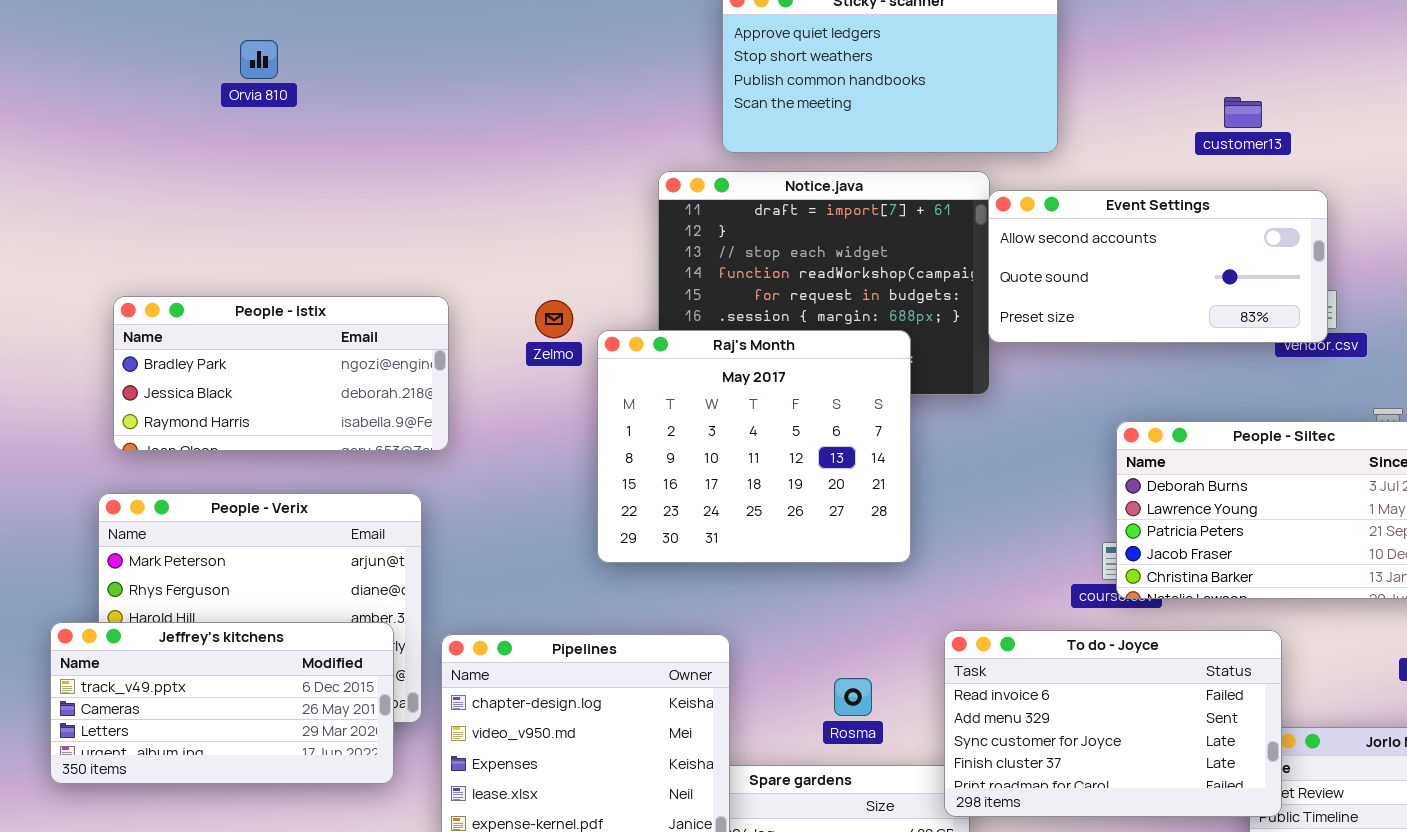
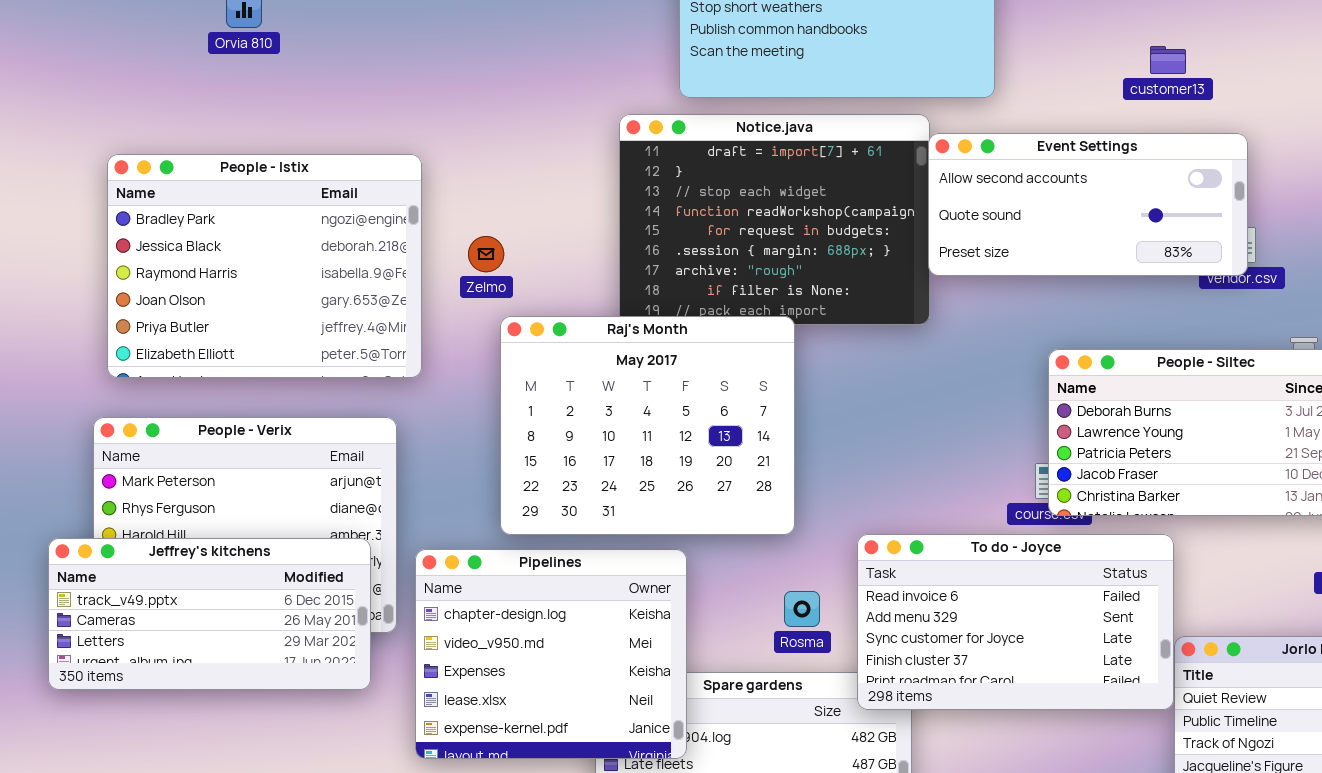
People - Istix: [113,296,449,451] -> [107,154,422,378], resized
Zelmo: [535,300,573,338] -> [468,236,504,272], moved
Raj's Month: [597,330,911,563] -> [500,316,795,535], moved
To do - Joyce: [944,630,1282,817] -> [857,534,1174,710], moved

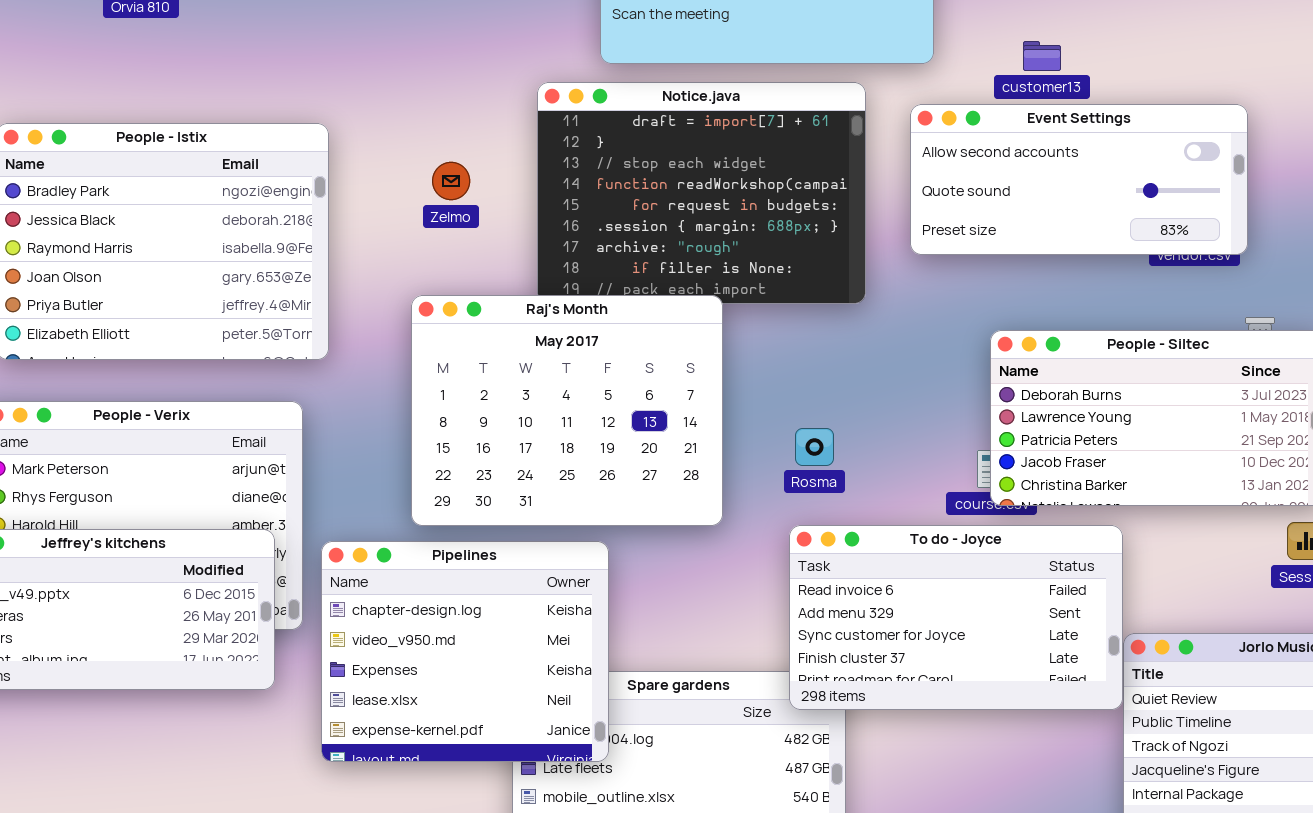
customer13: [1150,46,1186,74] -> [1023,41,1061,71], moved
Event Settings: [928,133,1248,276] -> [910,104,1248,255], moved
Zelmo: [468,236,504,272] -> [432,162,470,200], moved
Rosma: [784,591,820,627] -> [795,428,834,466], moved

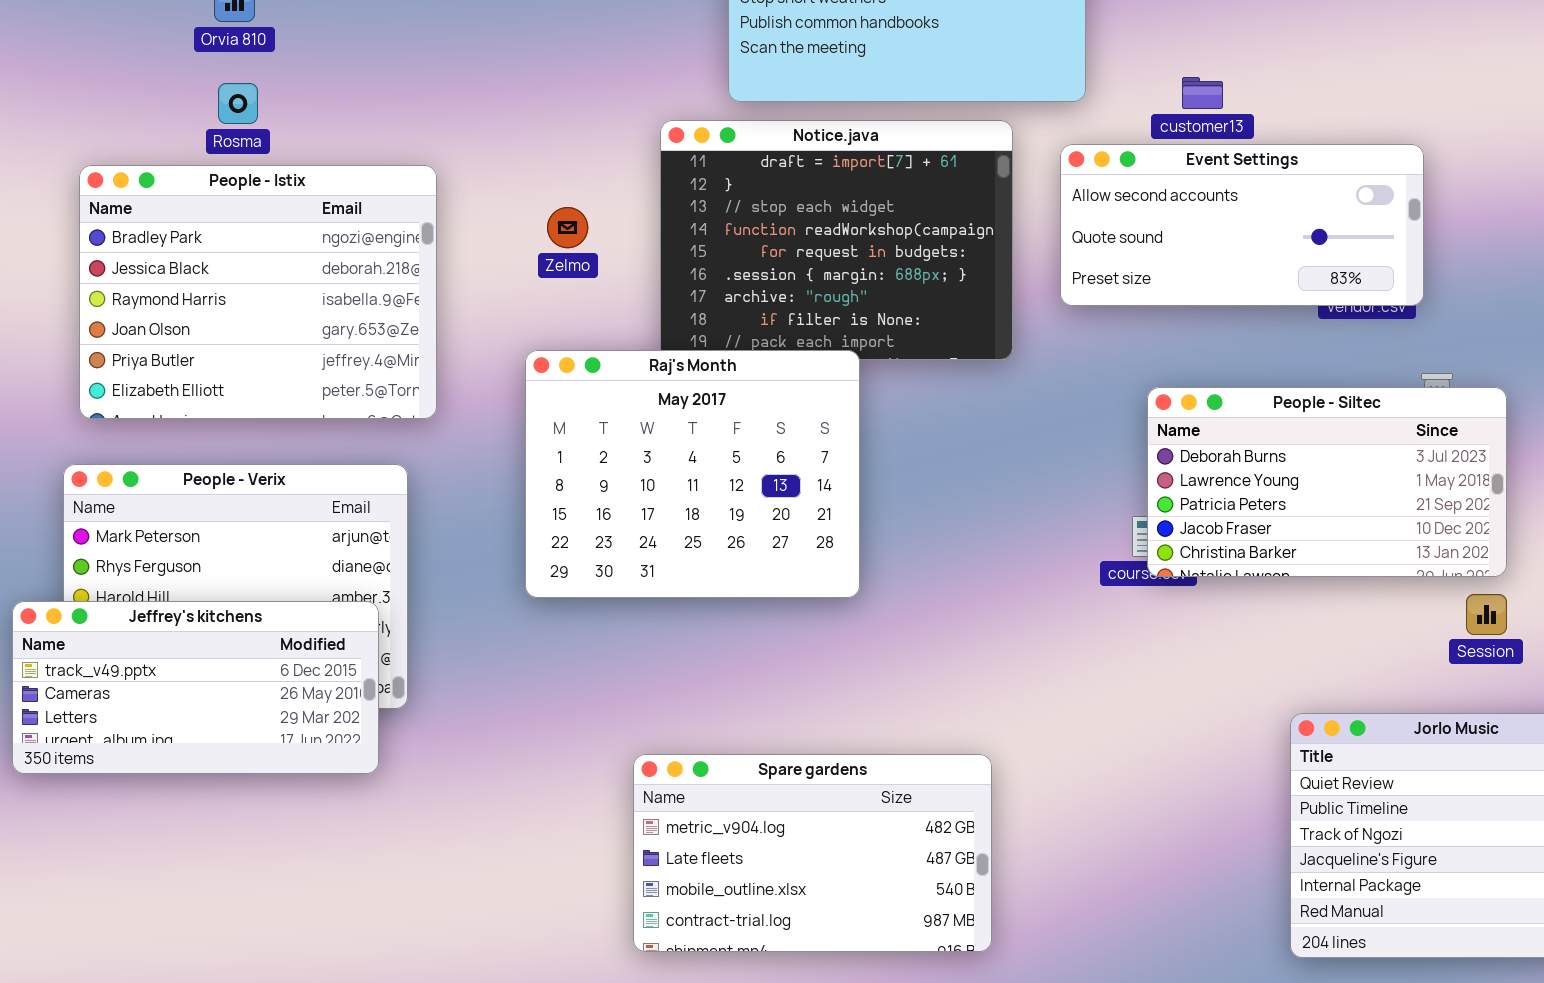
Rosma: [795,428,834,466] -> [218,83,258,124], moved
To do - Joyce: [789,525,1123,710] -> none, closed
Pipelines: [321,541,609,762] -> none, closed

